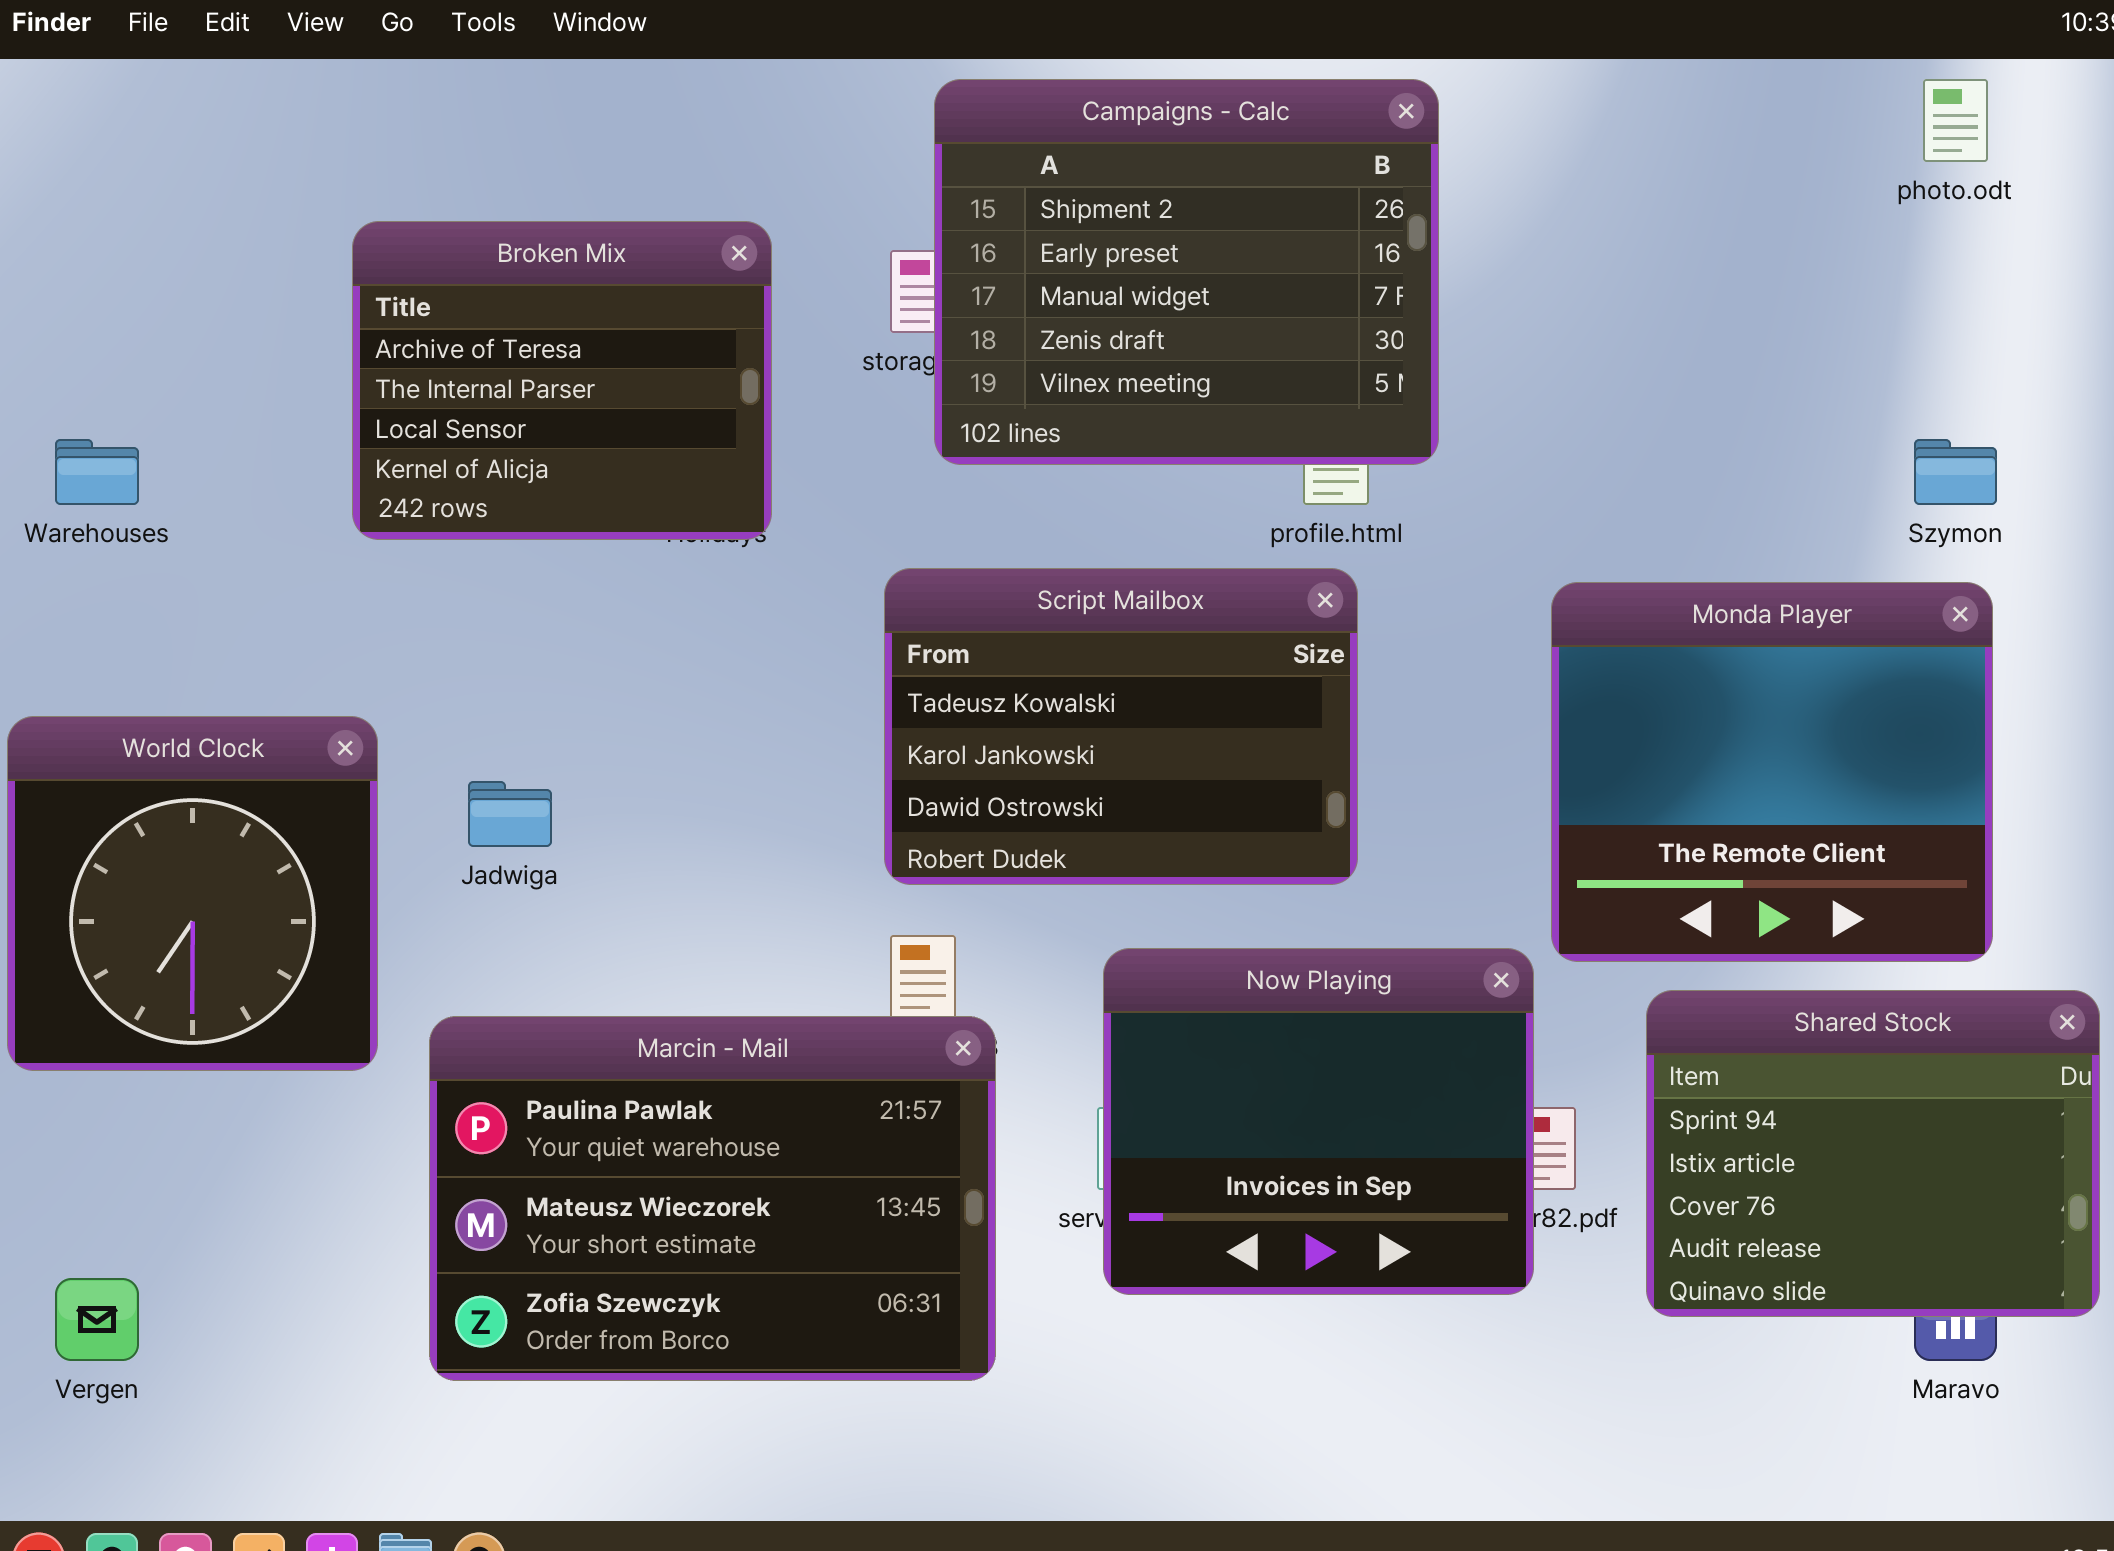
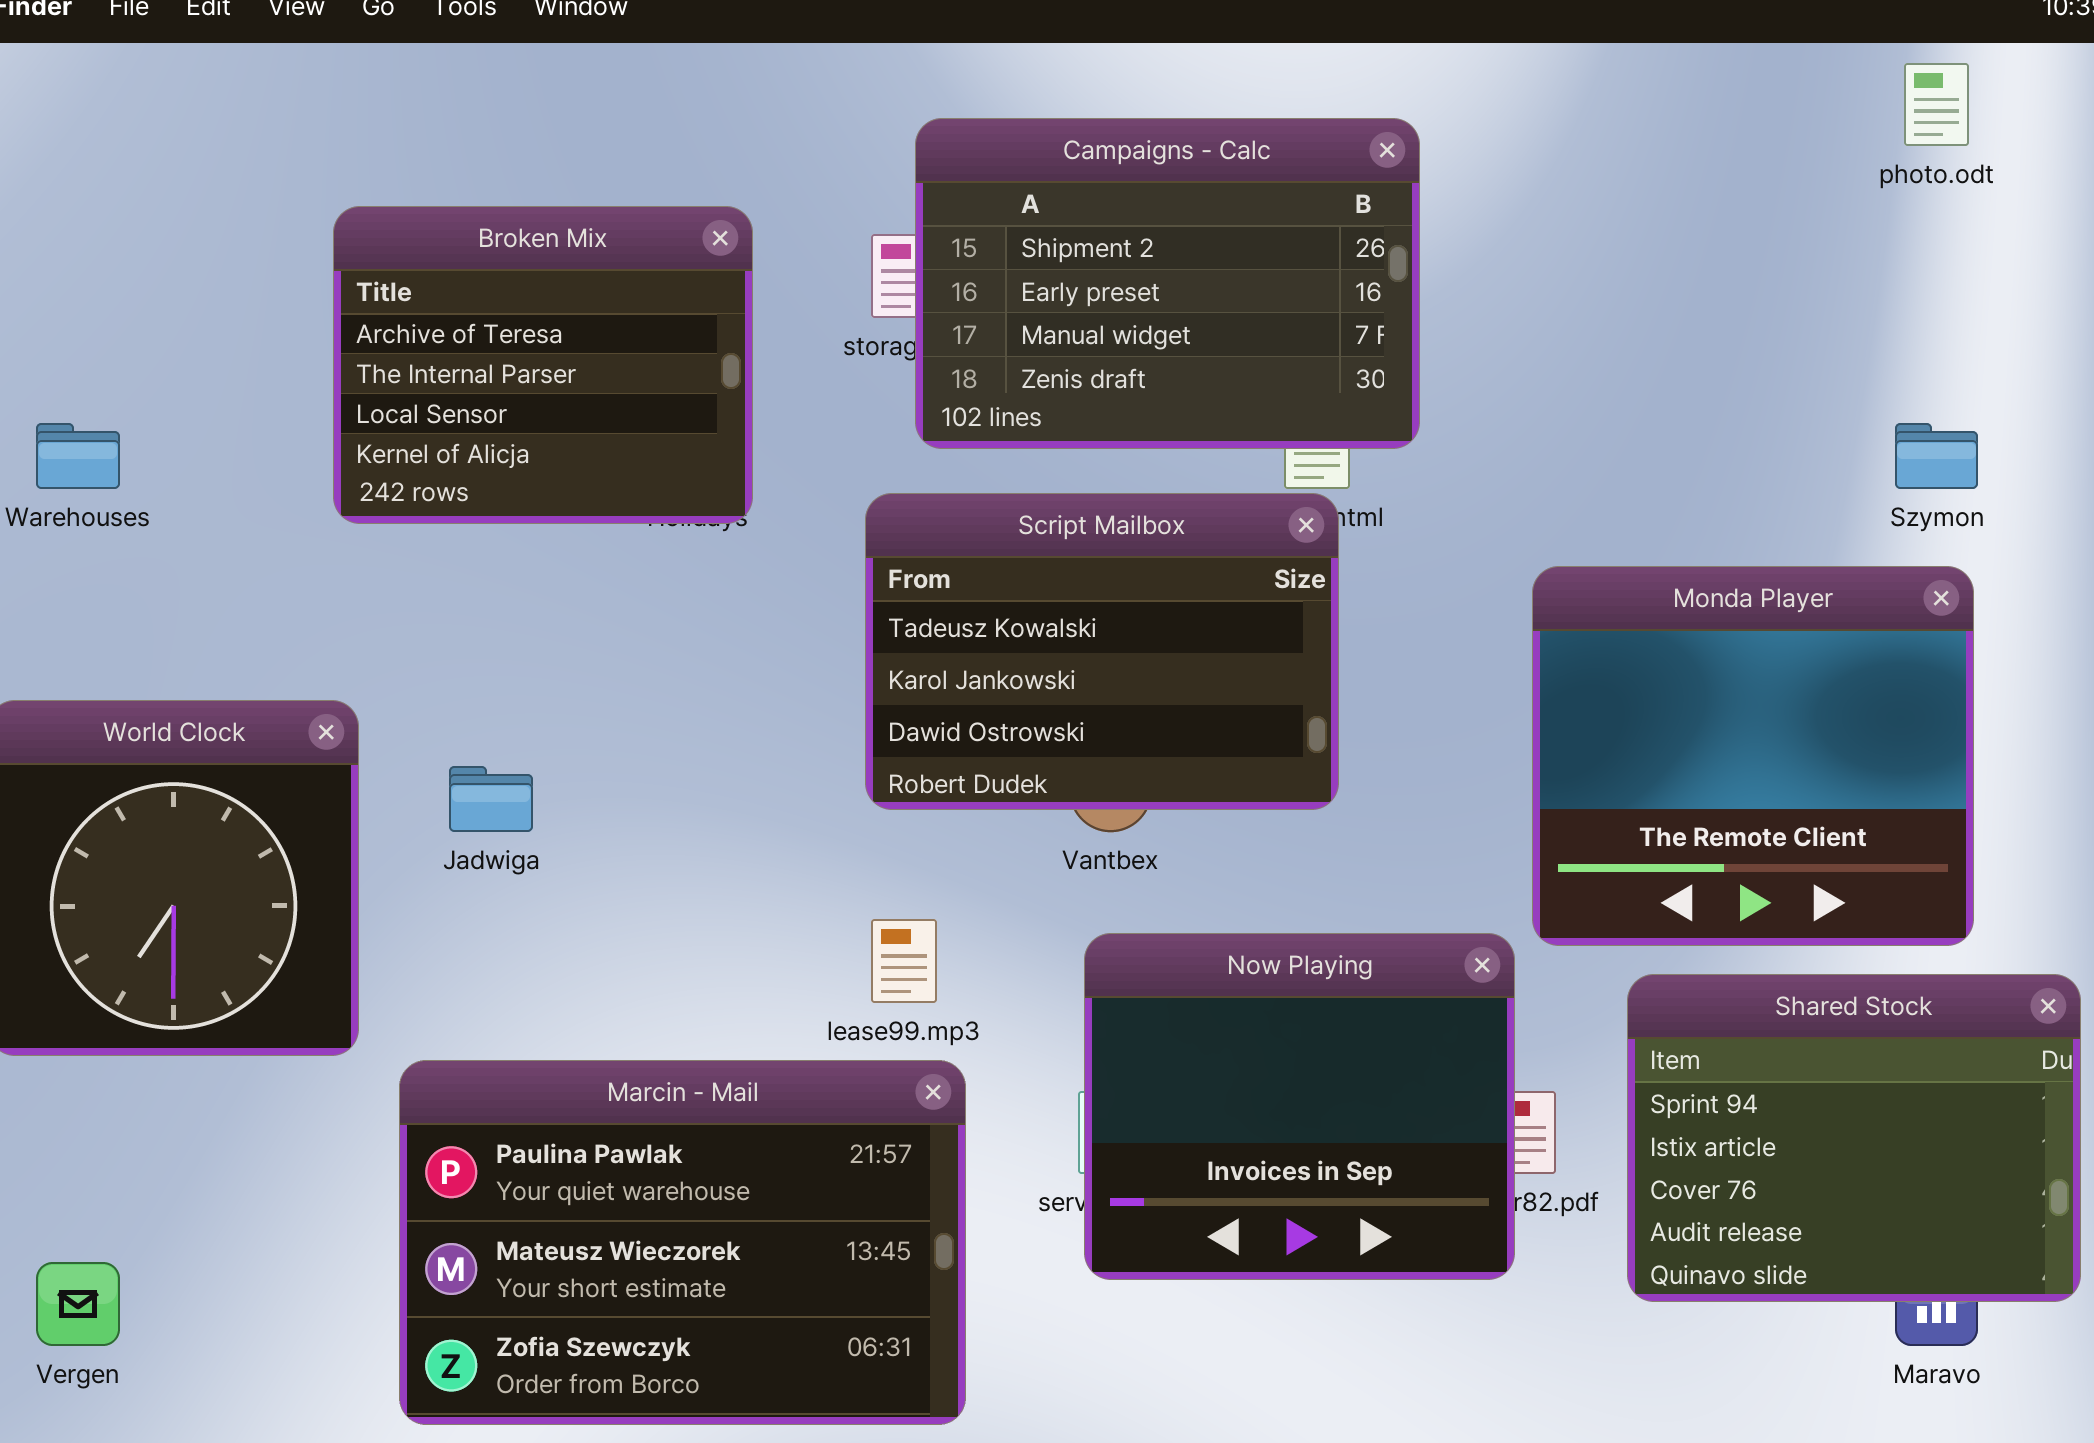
Campaigns - Calc: [934,79,1439,465] -> [915,118,1420,449], resized
Script Mailbox: [884,568,1358,885] -> [865,493,1339,810], moved
Marcin - Mail: [429,1016,996,1381] -> [399,1060,966,1425], moved

